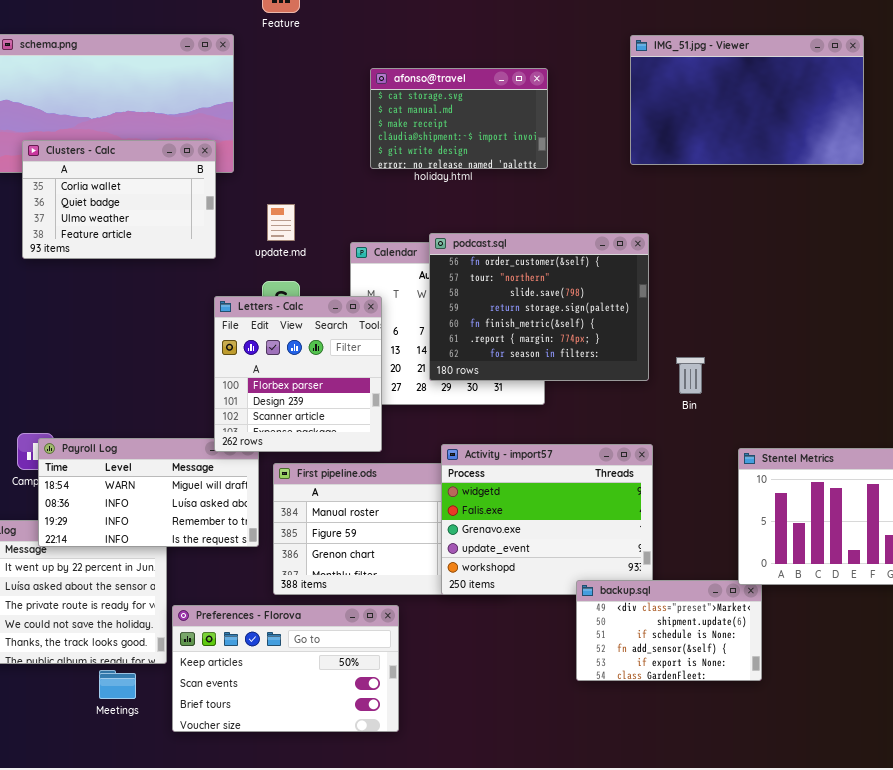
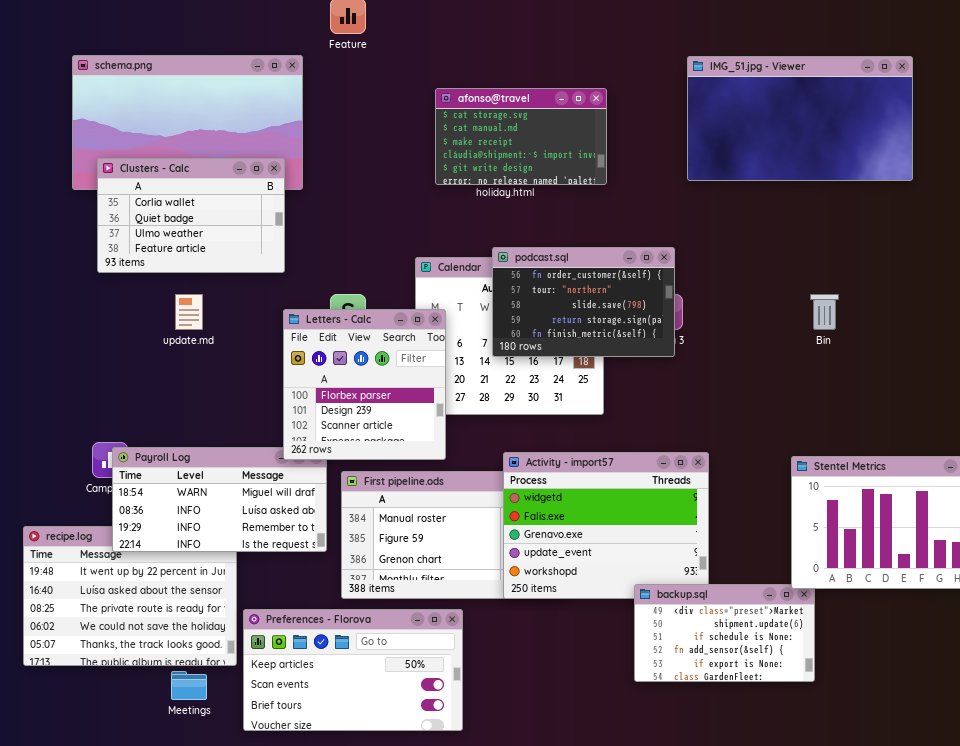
update.md: [267,204,295,241] -> [175,294,203,330], moved
podcast.sql: [429,233,649,381] -> [492,247,675,357], resized
Bin: [676,357,705,394] -> [810,294,839,330], moved

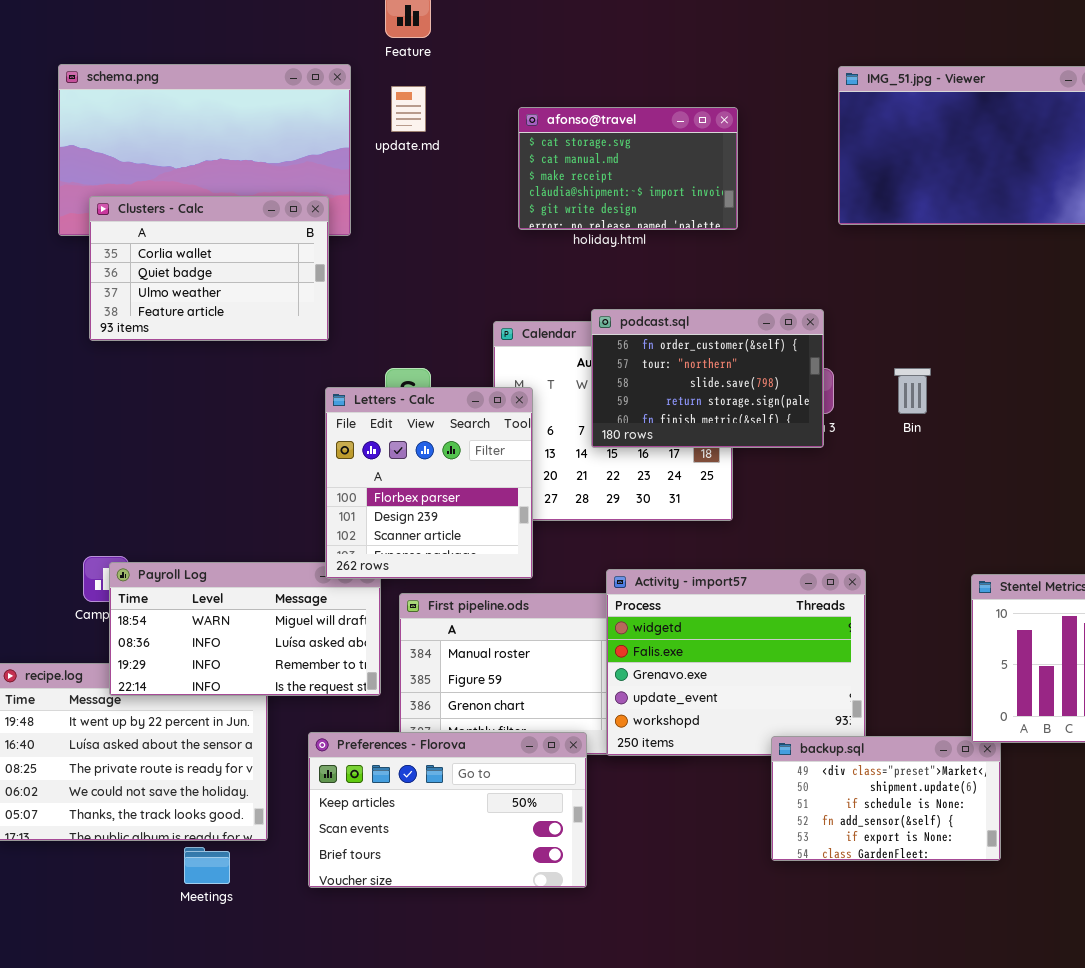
update.md: [175,294,203,330] -> [391,86,426,132], moved
Bin: [810,294,839,330] -> [894,368,931,414], moved
Preferences - Florova: [243,609,463,731] -> [308,732,587,888], moved

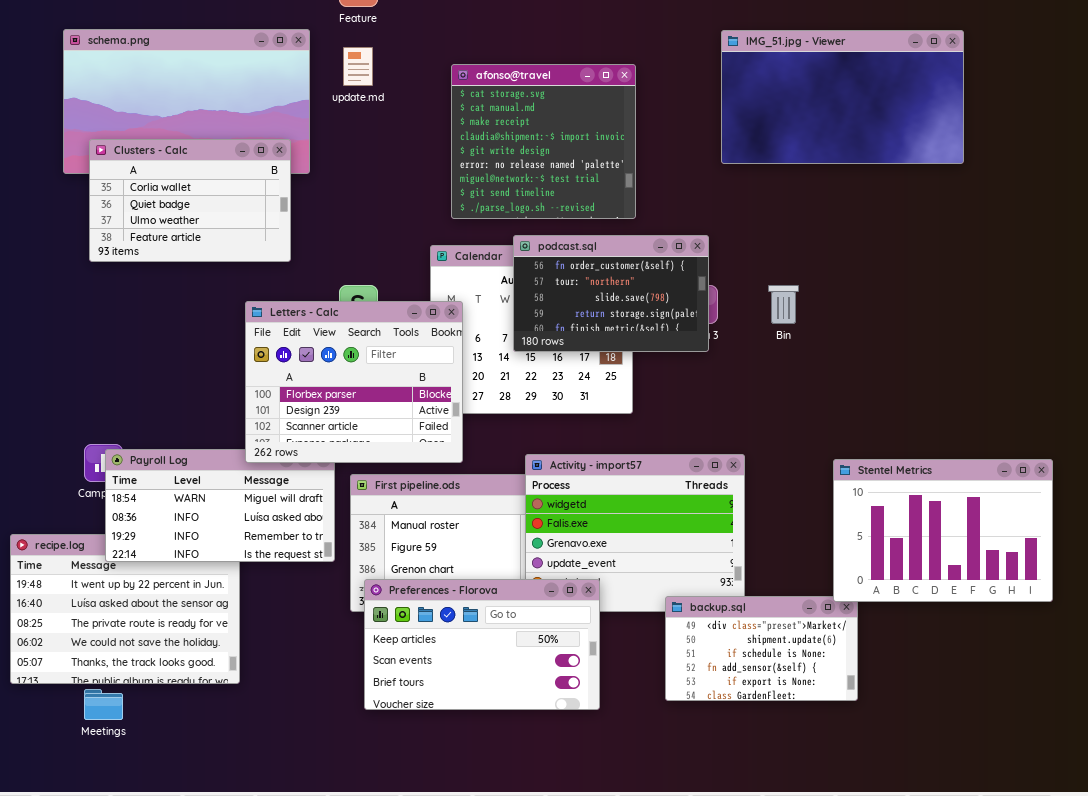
afonso@travel: [518,107,738,230] -> [451,64,636,219], resized
Letters - Calc: [325,387,533,579] -> [245,301,463,463], resized
Preferences - Florova: [308,732,587,888] -> [364,579,600,710], moved
Meetings: [184,847,230,884] -> [84,689,123,720], moved

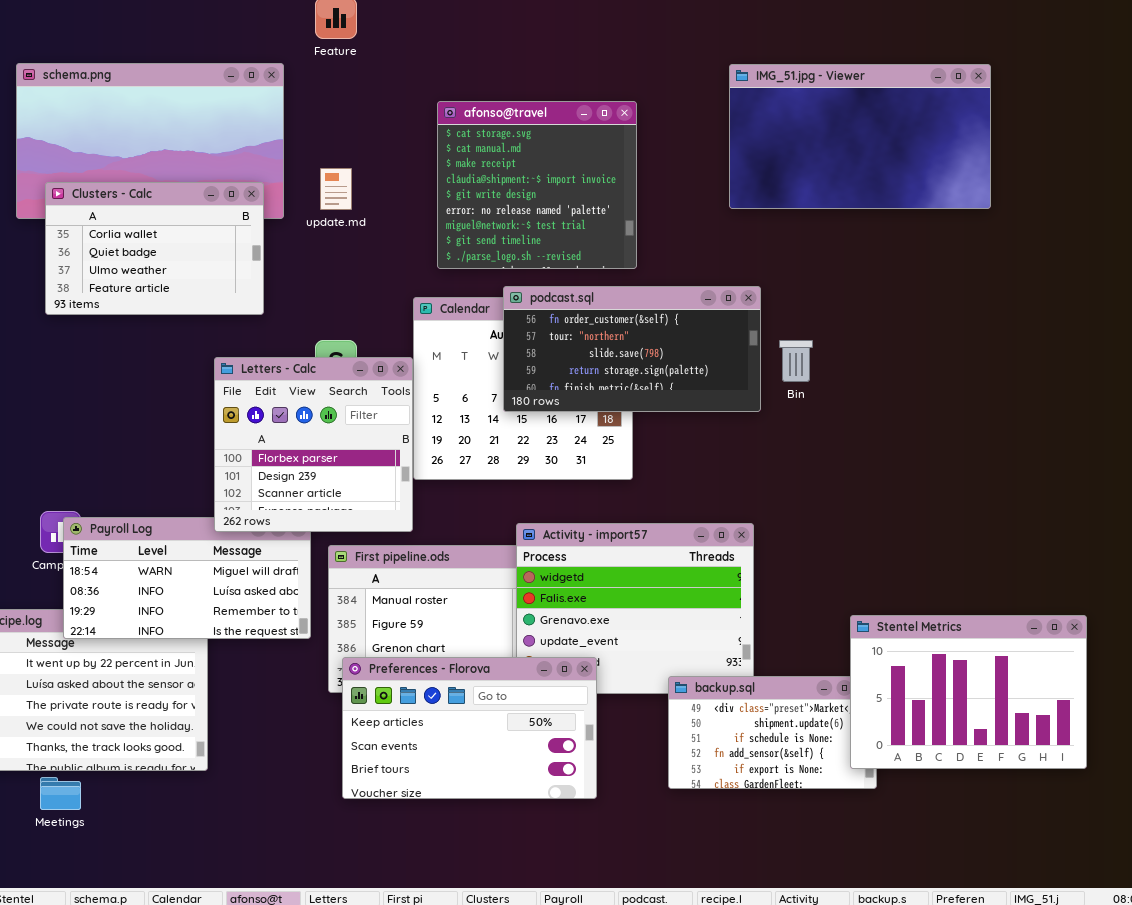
update.md: [343,47,373,86] -> [320,168,352,210], moved
podcast.sql: [513,235,709,352] -> [503,286,761,412], resized
Letters - Calc: [245,301,463,463] -> [214,357,413,532], resized
Stentel Metrics: [833,459,1053,602] -> [850,615,1087,769], moved

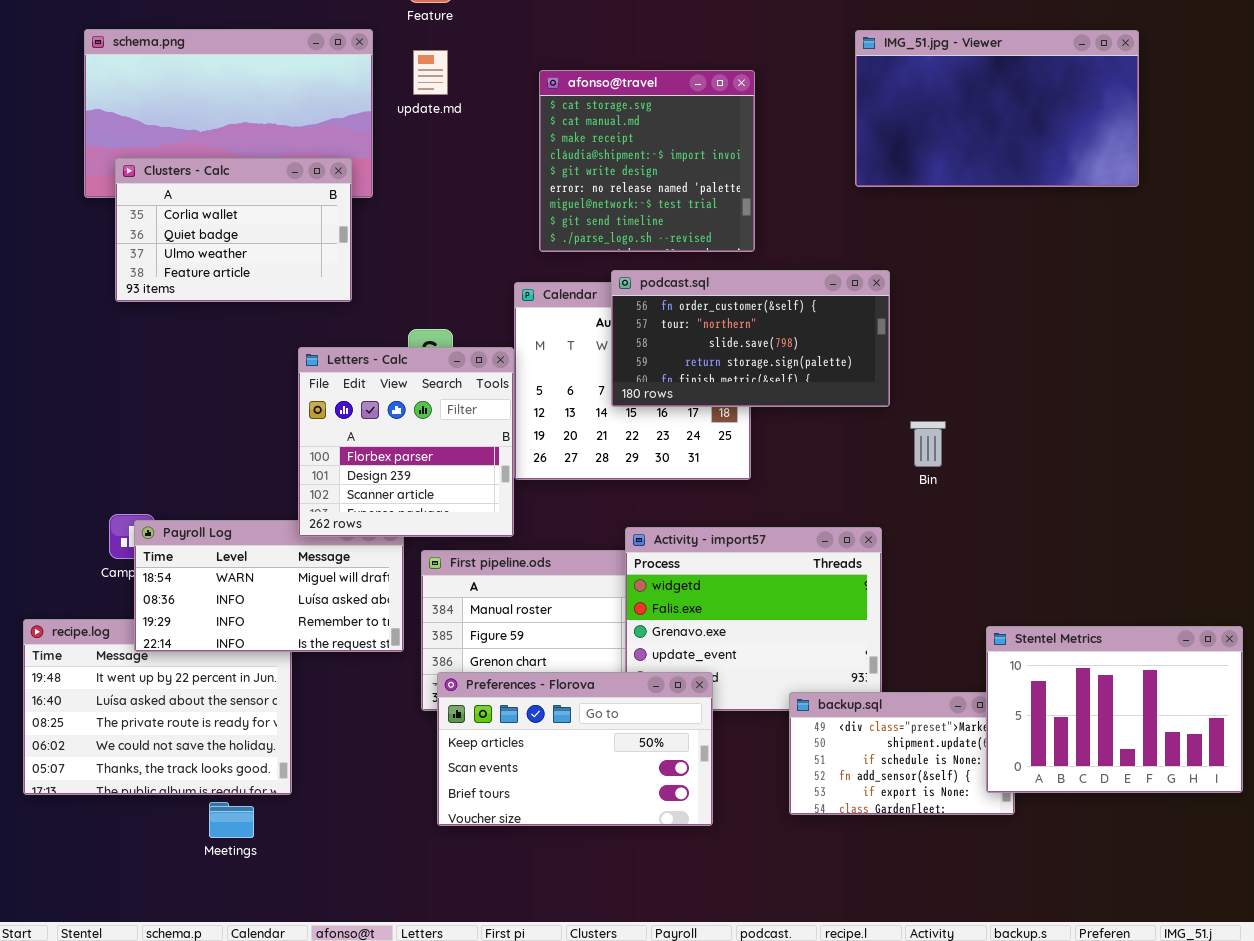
update.md: [320,168,352,210] -> [413,50,448,95], moved
Bin: [779,340,813,382] -> [910,421,946,467], moved
Meetings: [40,777,81,810] -> [209,802,254,838], moved

